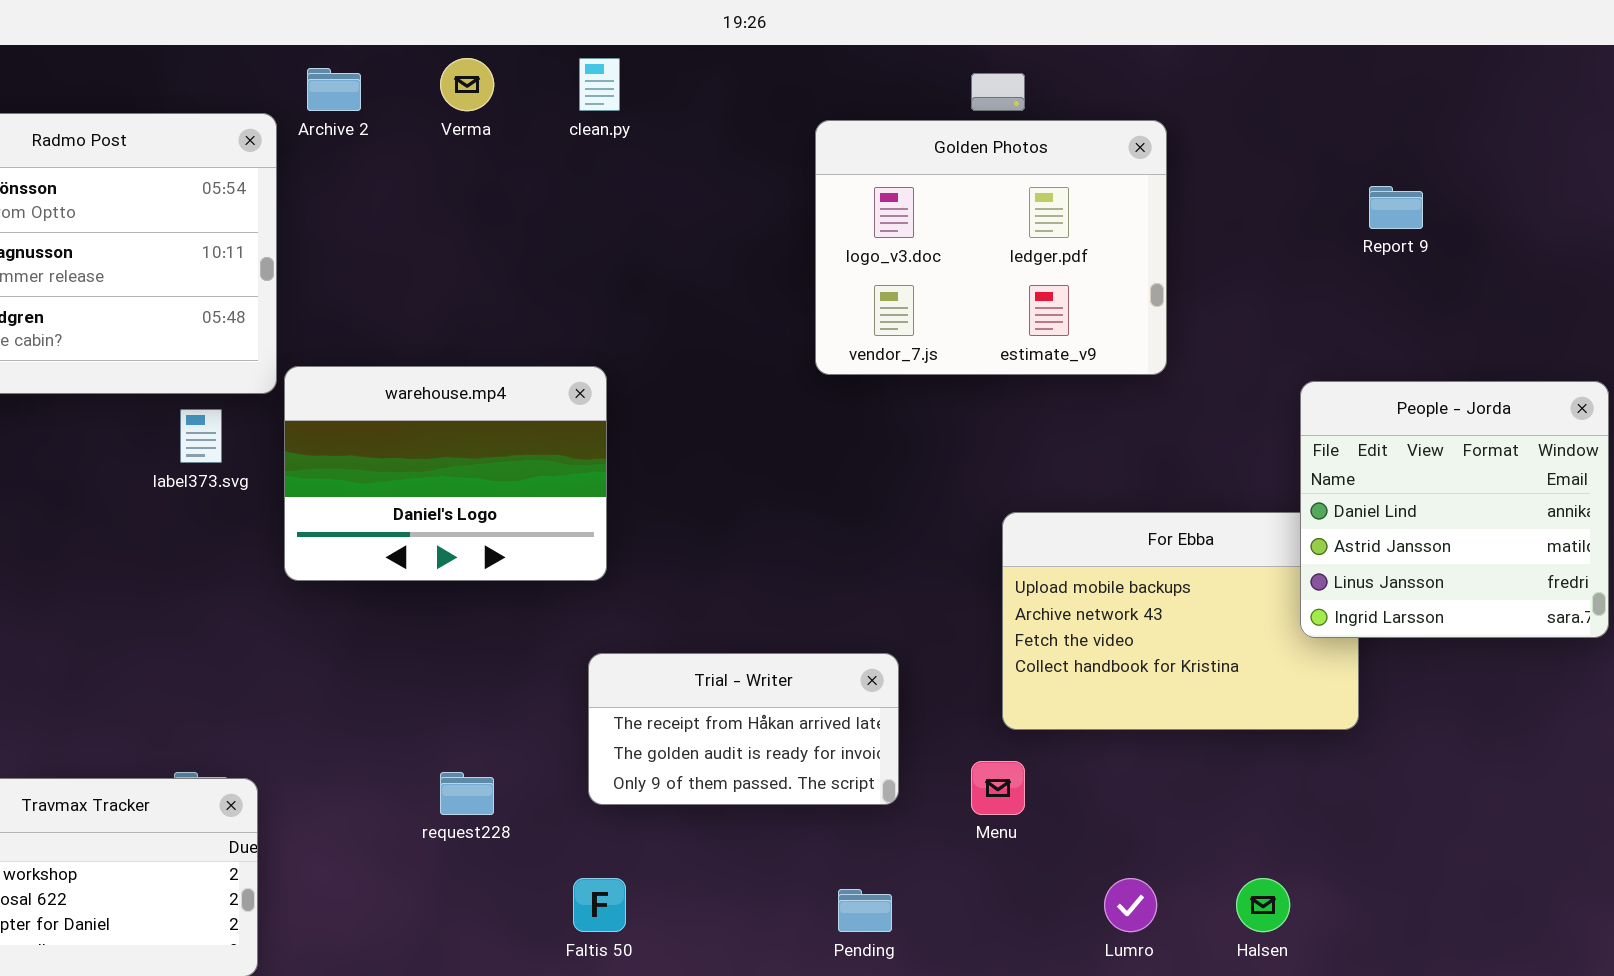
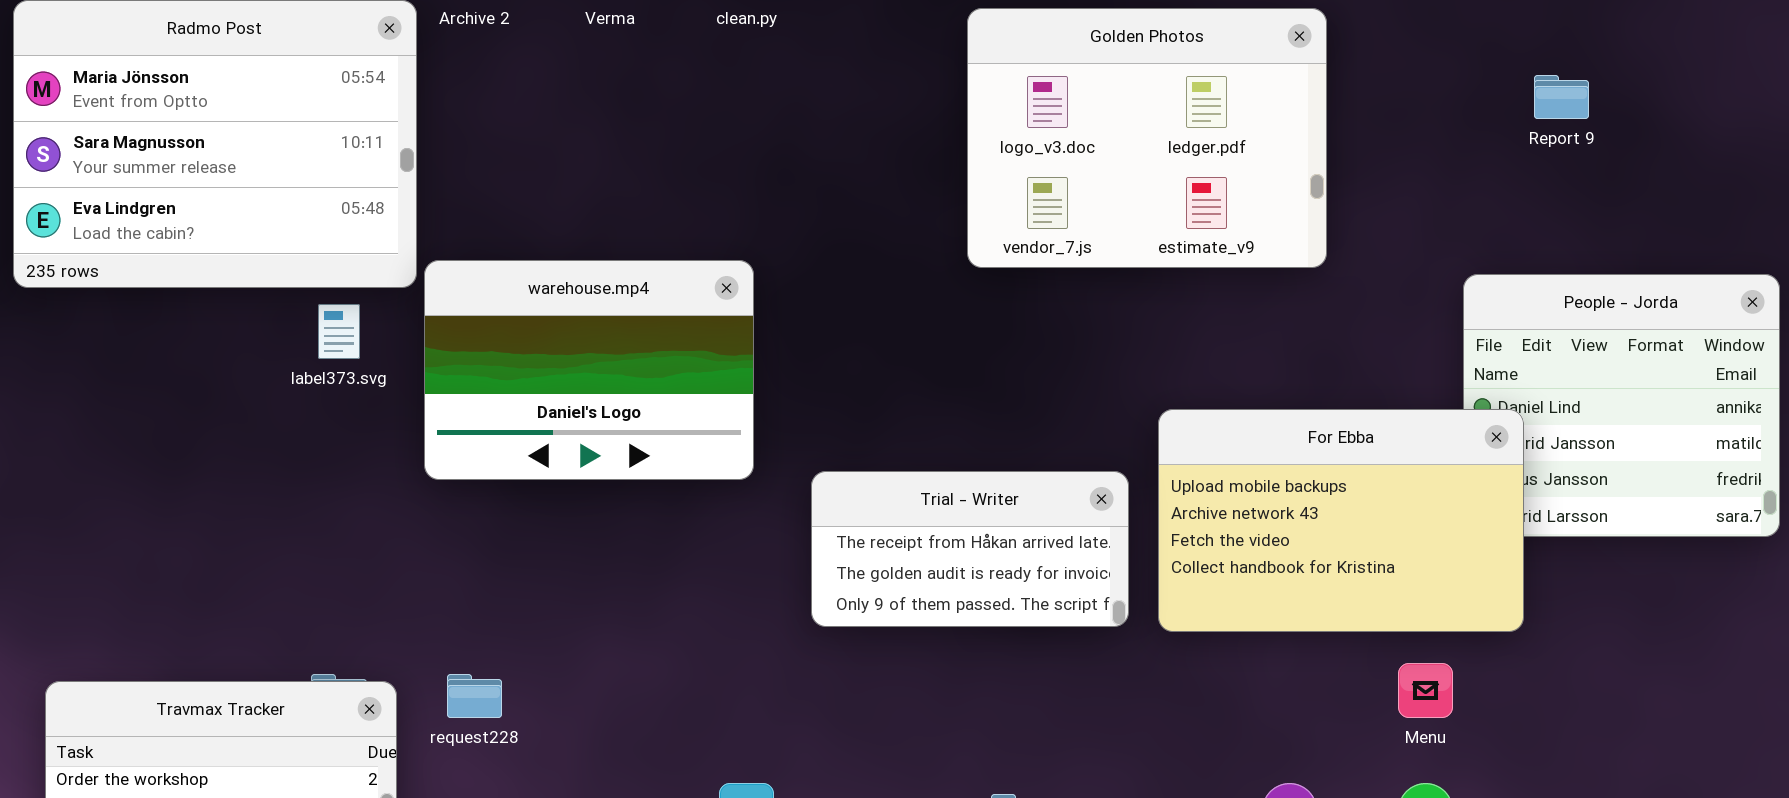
For Ebba: [1002,512,1359,730] -> [1158,409,1524,632], raised
Trial - Writer: [588,653,899,805] -> [811,471,1129,627], moved
Menu: [971,761,1025,815] -> [1398,663,1453,718], moved
request228: [440,772,494,815] -> [447,674,502,718], moved

